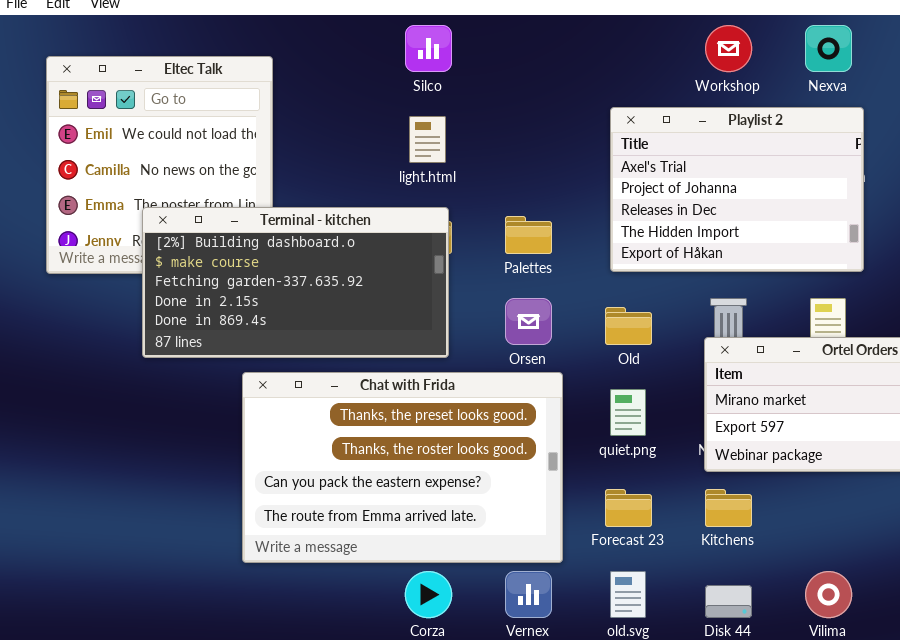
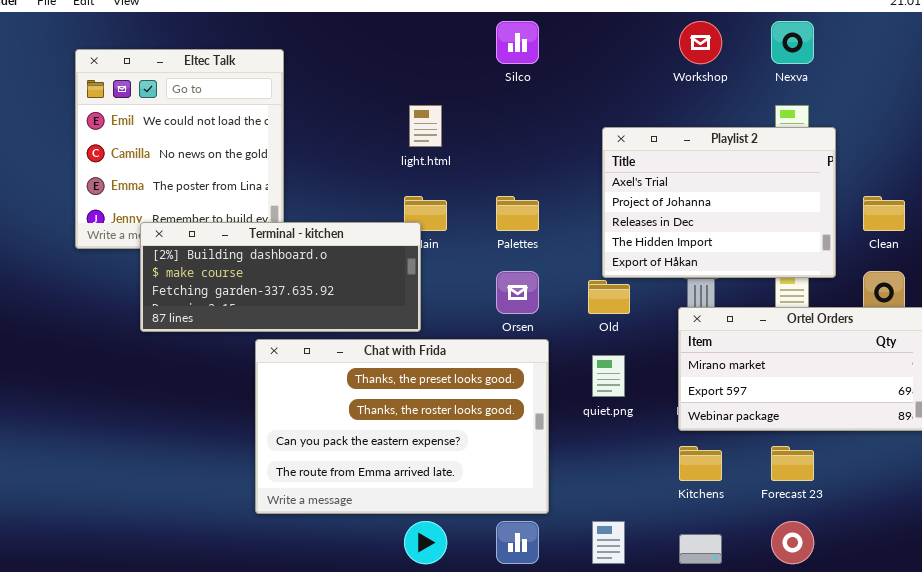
Silco: [405,25,452,72] -> [496,21,539,64], moved
Playlist 2: [610,107,864,272] -> [602,127,836,278], moved
Terminal - kitchen: [142,207,449,358] -> [140,222,421,332], moved, resized
Forecast 23: [605,489,652,527] -> [771,446,814,481], moved

